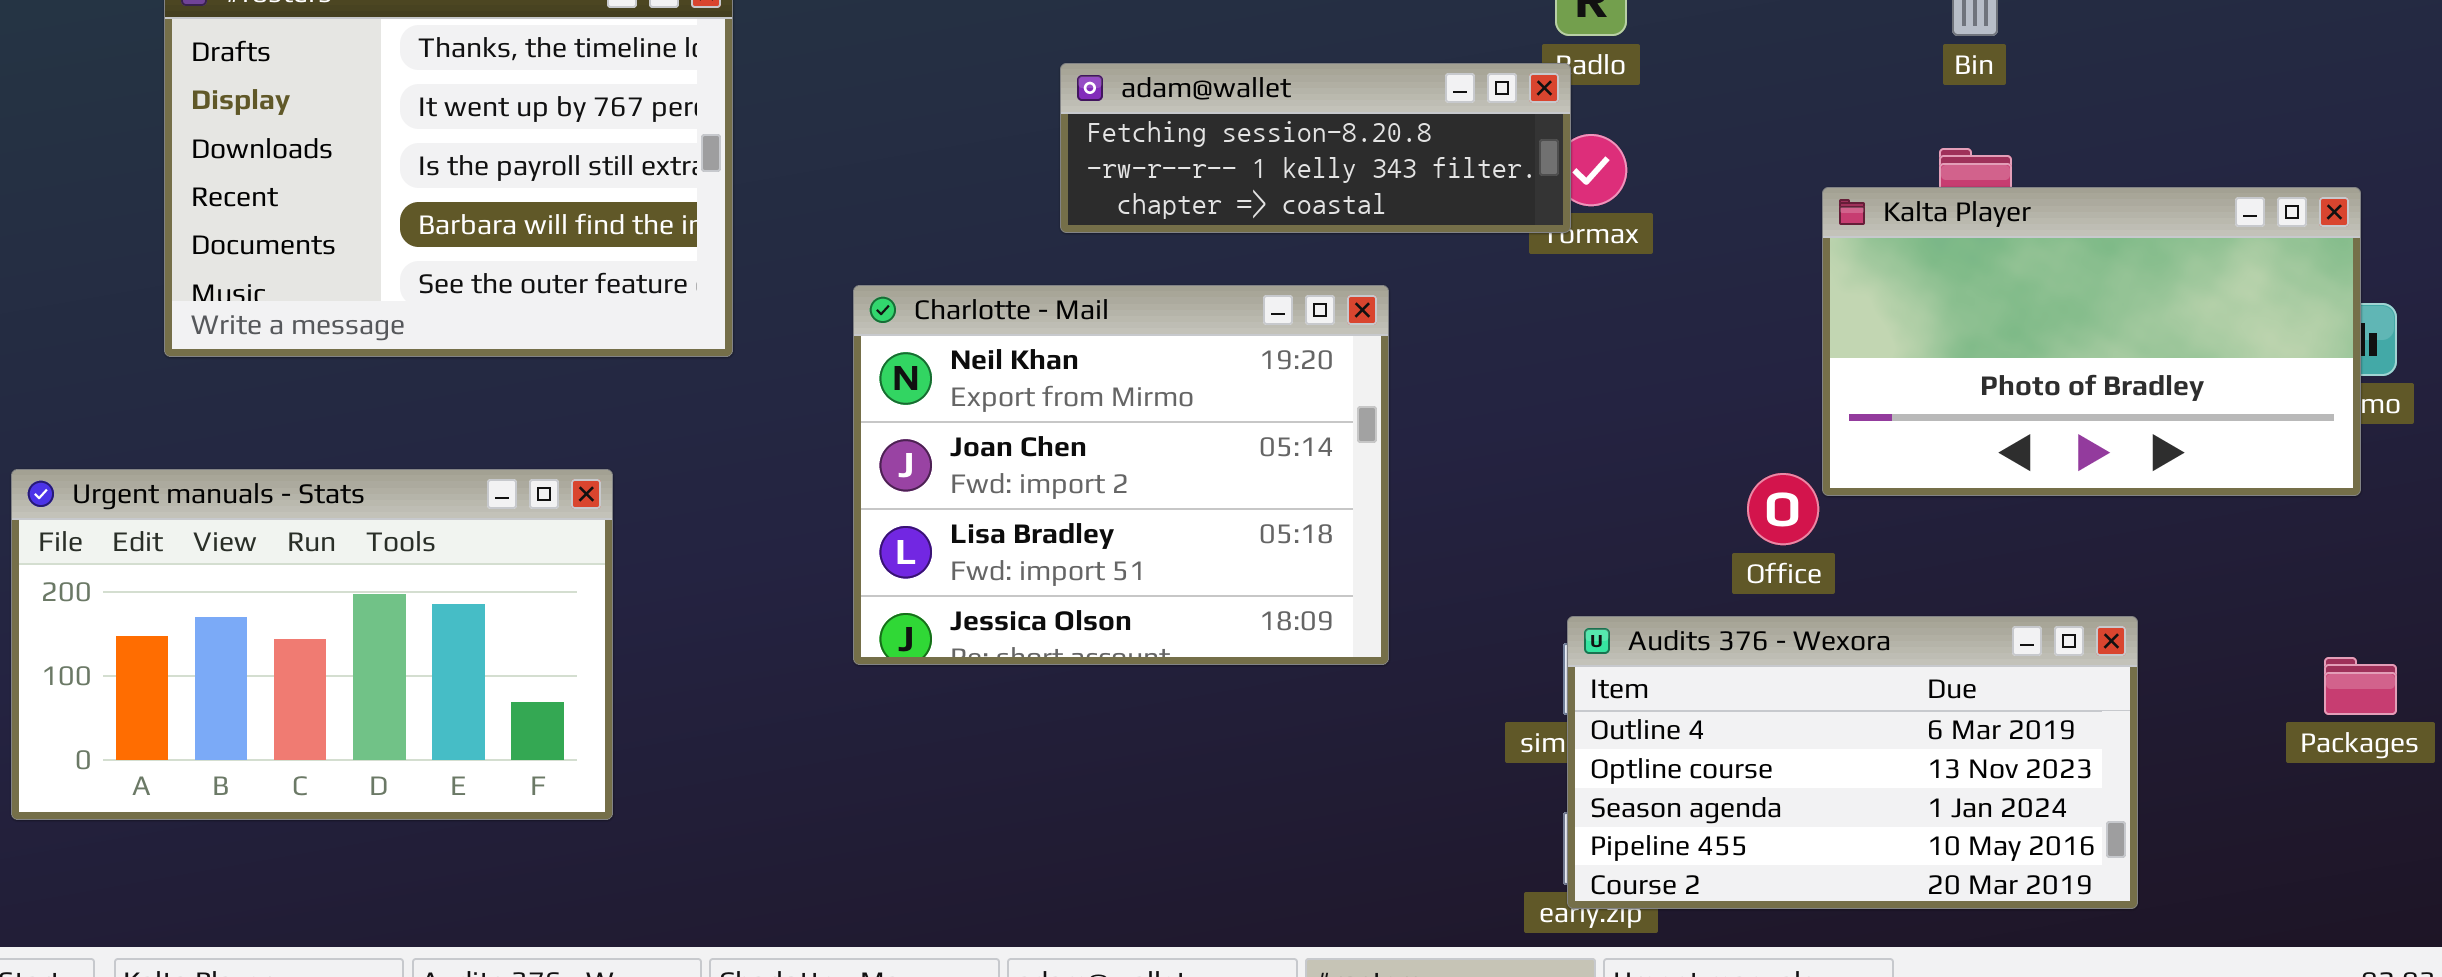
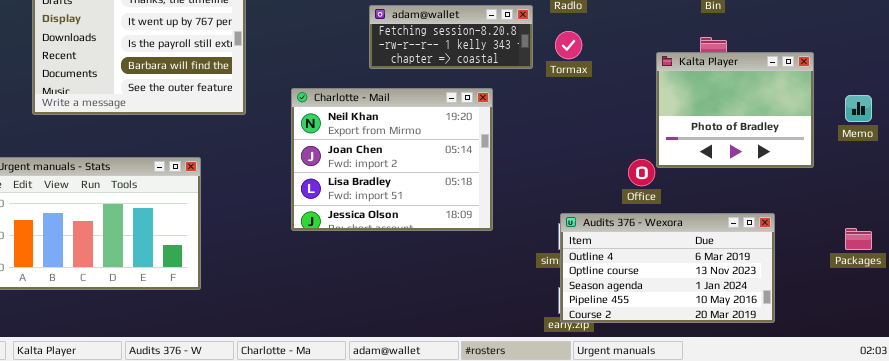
adam@wallet: [1060,63,1571,233] -> [369,5,533,69], resized
Kalta Player: [1822,187,2361,496] -> [656,52,814,168], resized

